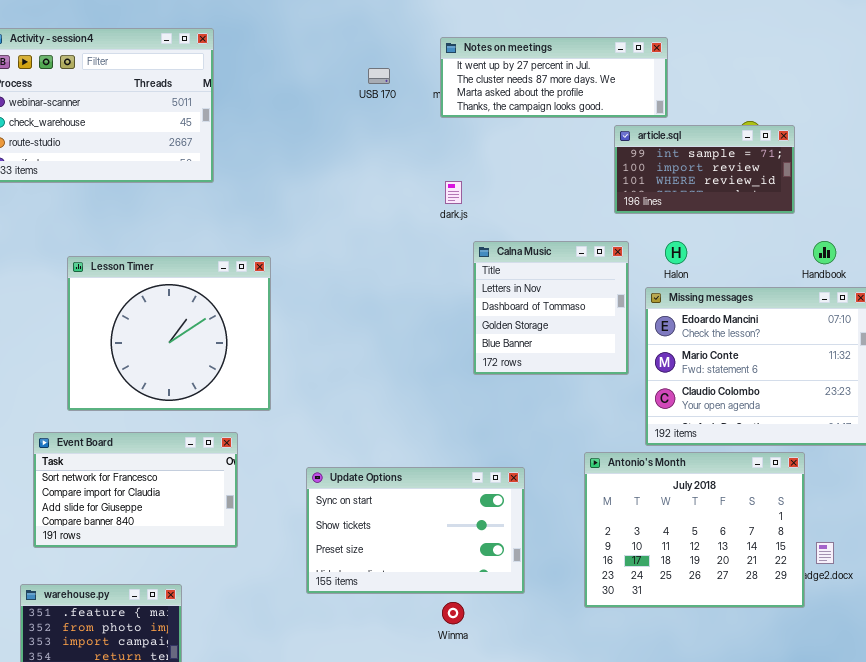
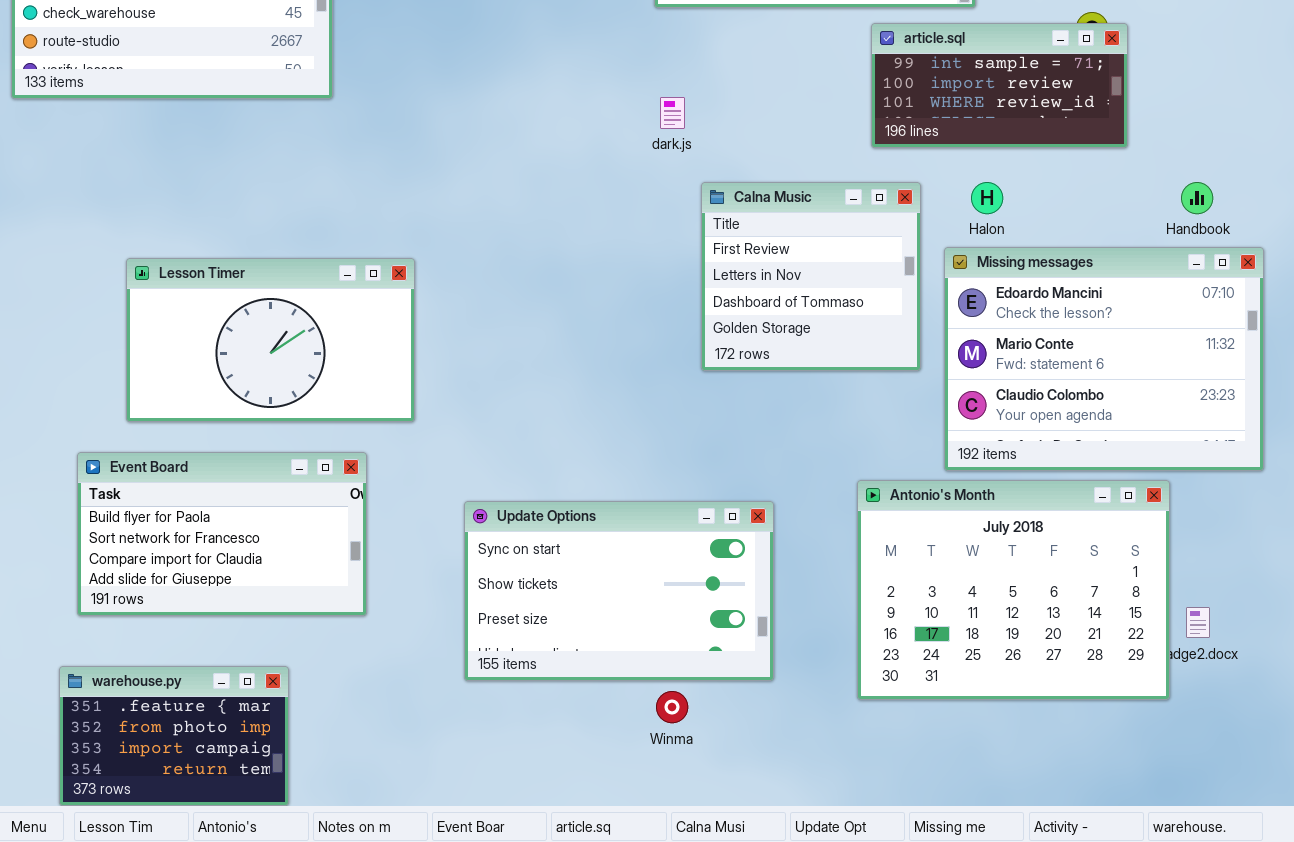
article.sql: [614,125,795,214] -> [871,23,1128,148], moved
Calna Music: [473,241,629,375] -> [701,182,921,371], scrolled up 1 row
Lesson Timer: [67,256,271,411] -> [126,258,415,422], resized
Event Board: [33,432,238,548] -> [77,452,367,616], scrolled up 1 row

